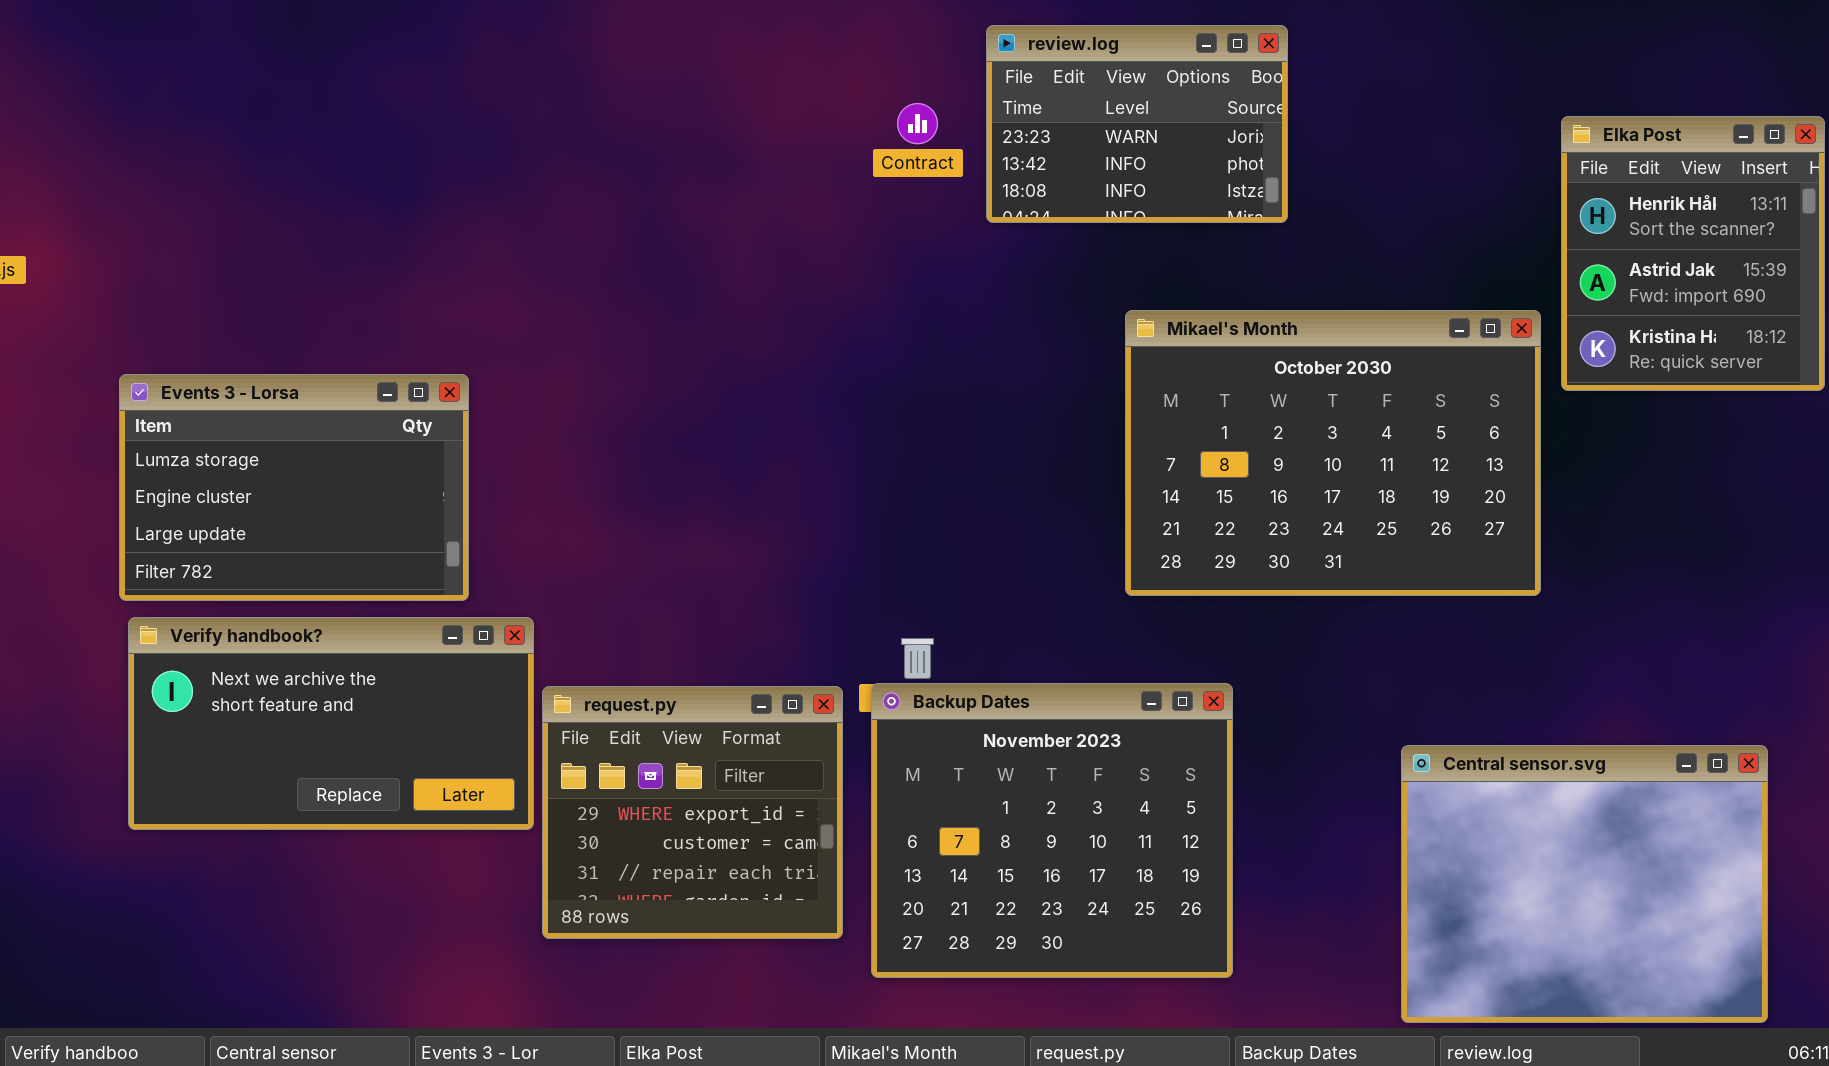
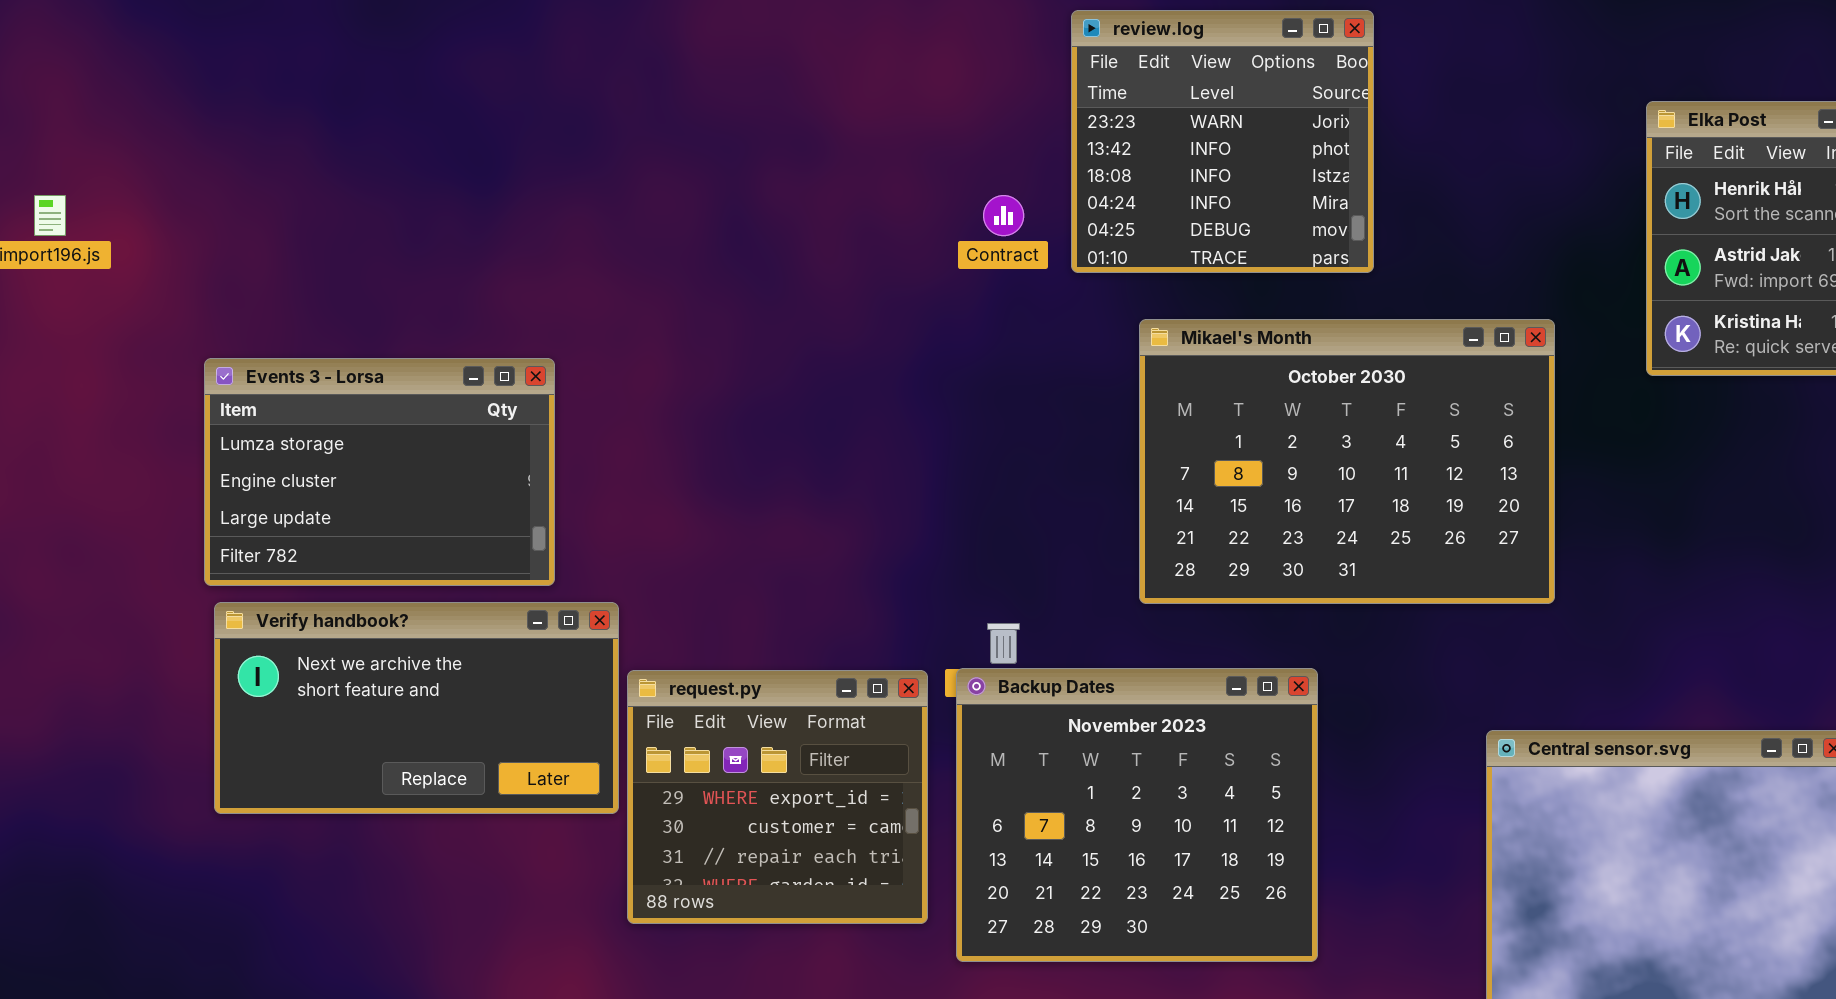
review.log: [986,25,1288,223] -> [1071,10,1374,273], resized
Contract: [897,103,938,144] -> [983,195,1024,236], moved
Mikael's Month: [1125,310,1541,596] -> [1139,319,1555,604], moved

